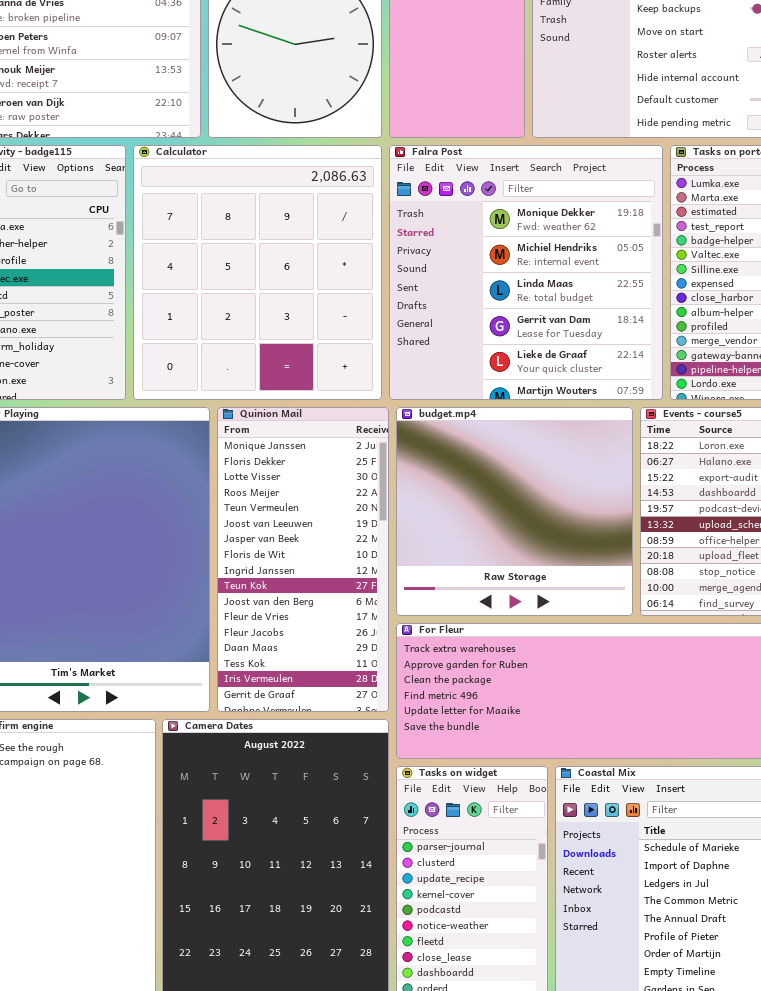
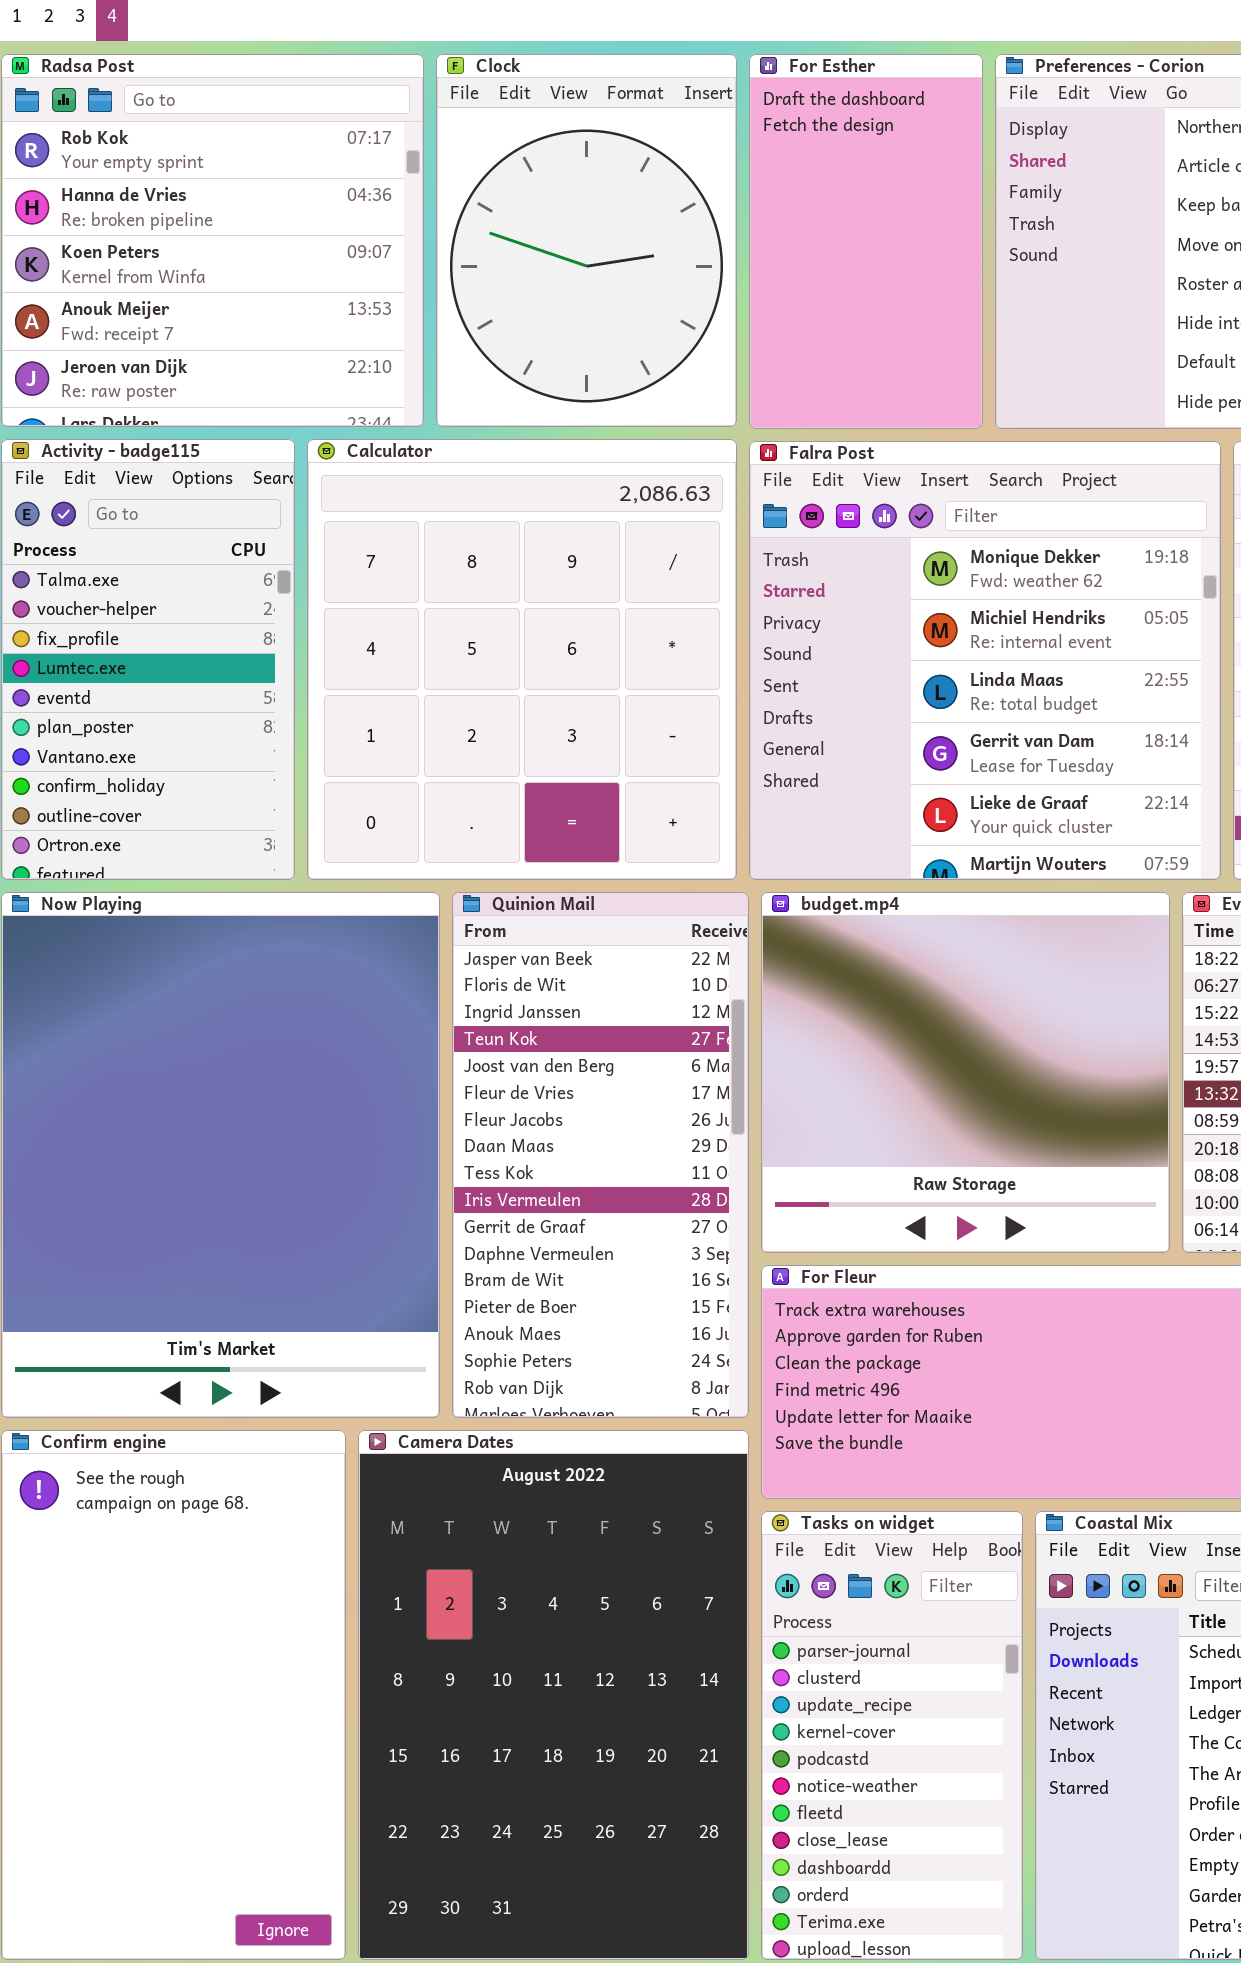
Quinion Mail: [217,407,389,712] -> [452,892,749,1418], scrolled down 6 rows

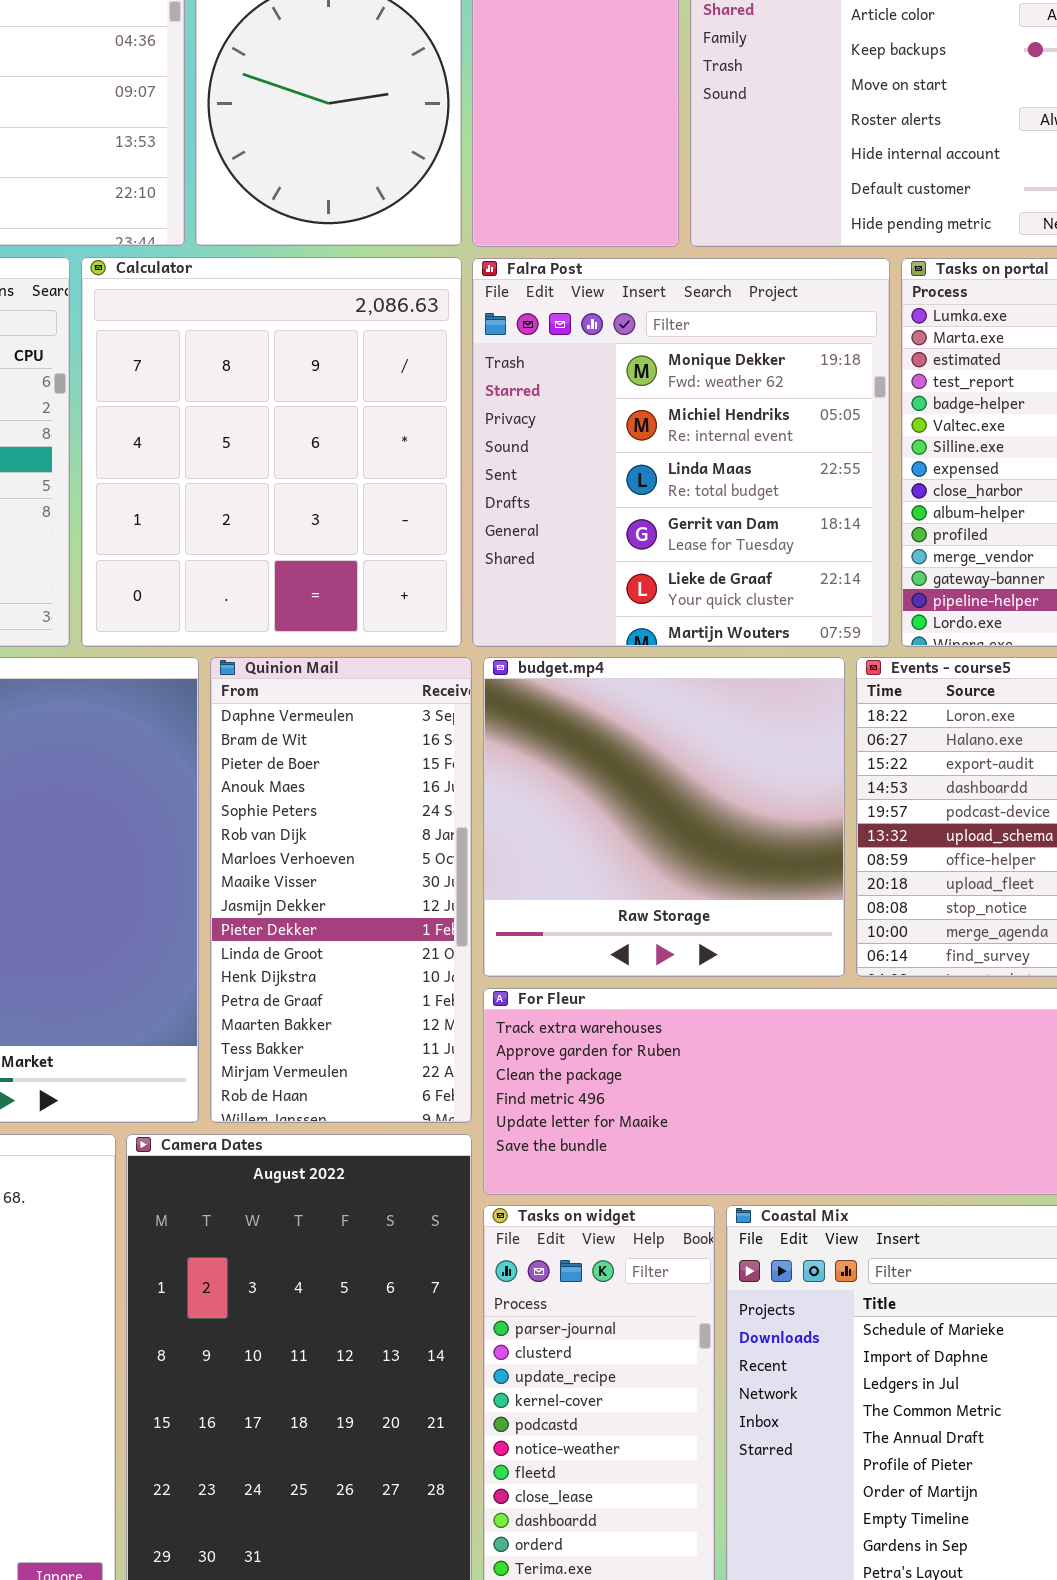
Quinion Mail: [452,892,749,1418] -> [210,657,472,1123], scrolled down 11 rows

